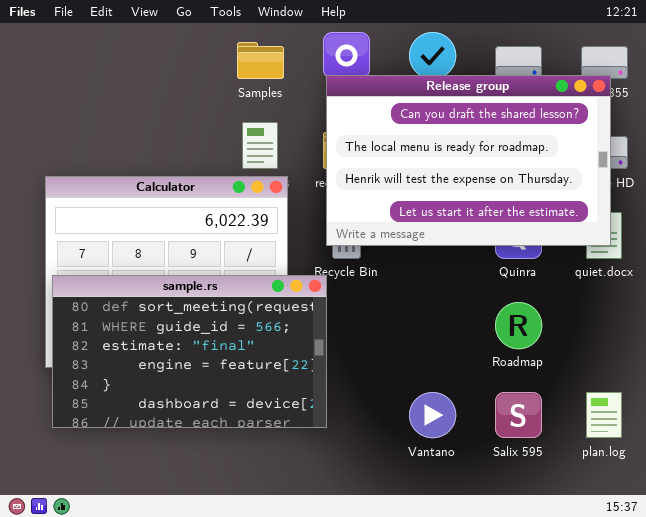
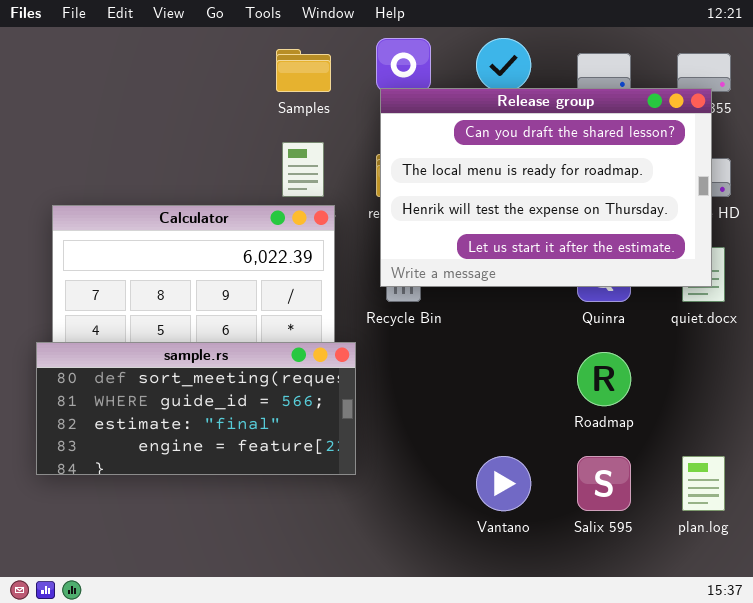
sample.rs: [52,275,327,428] -> [36,342,356,475], moved, resized

